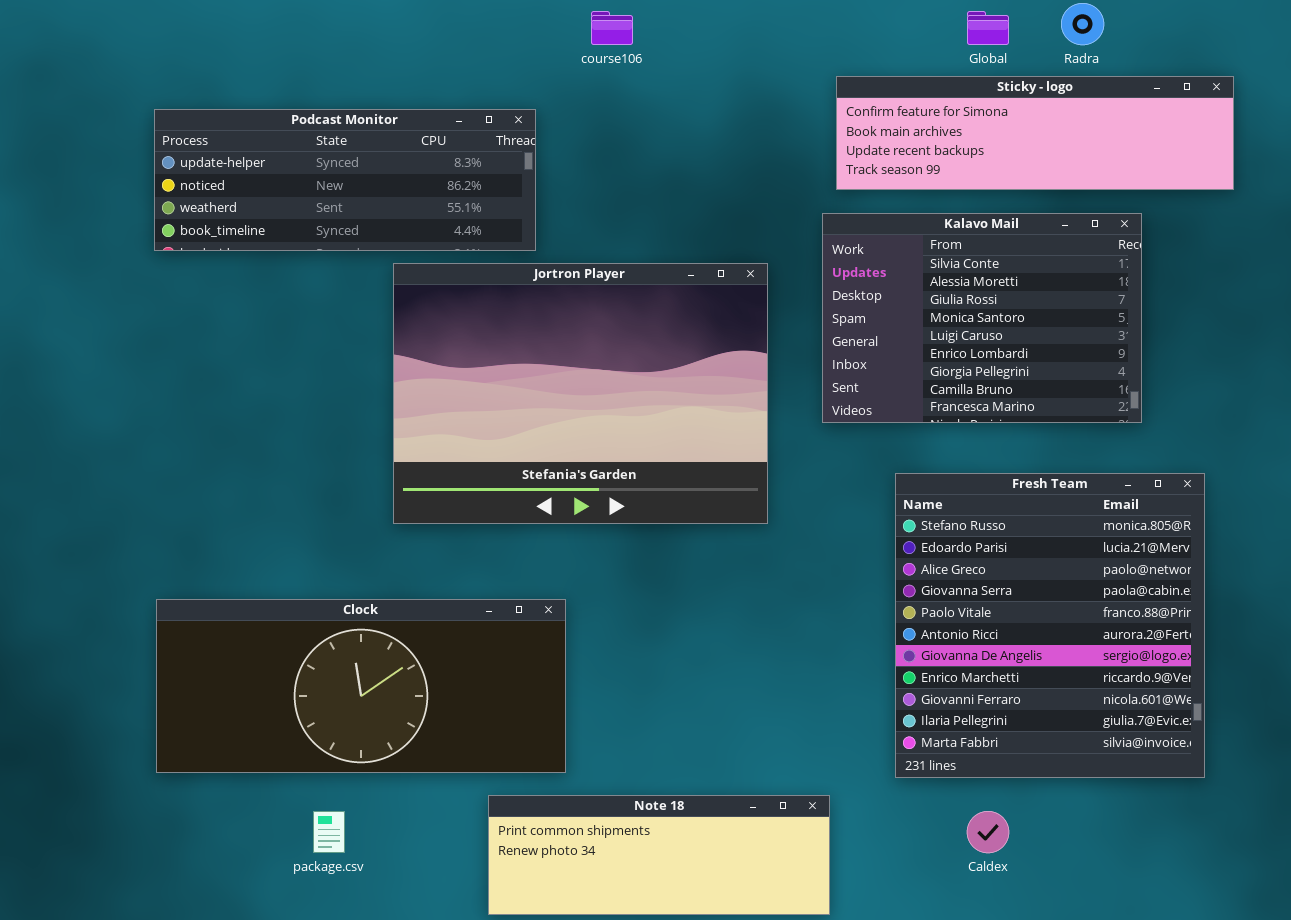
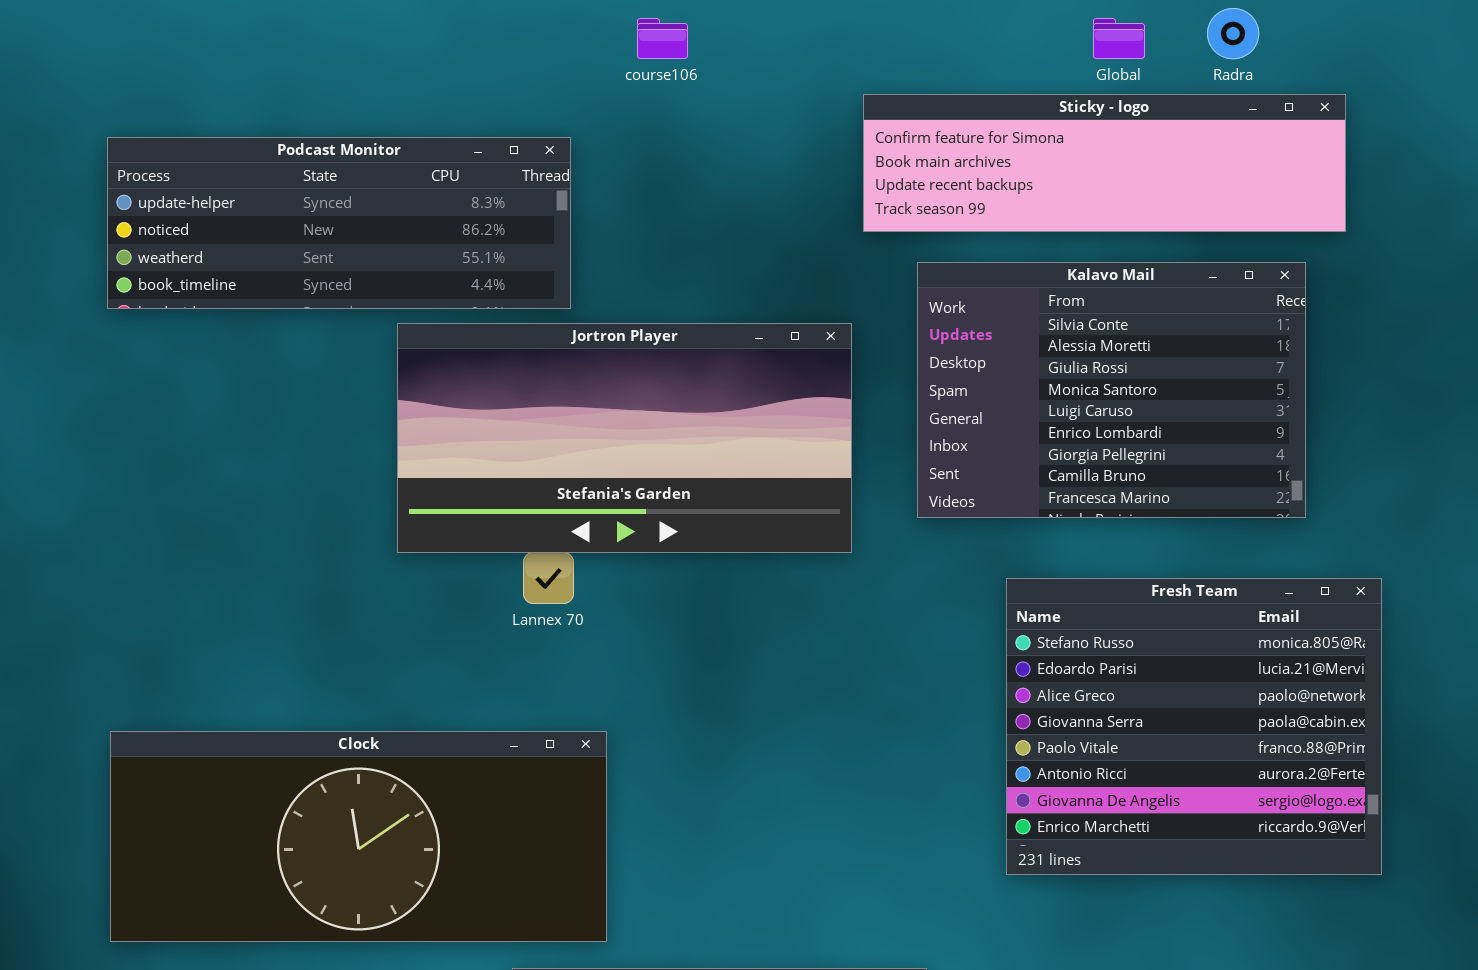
Sticky - logo: [836,76,1234,190] -> [863,94,1346,232], moved
Jortron Player: [393,263,768,524] -> [397,323,852,553], resized
Fresh Team: [895,473,1205,778] -> [1006,578,1382,875], resized

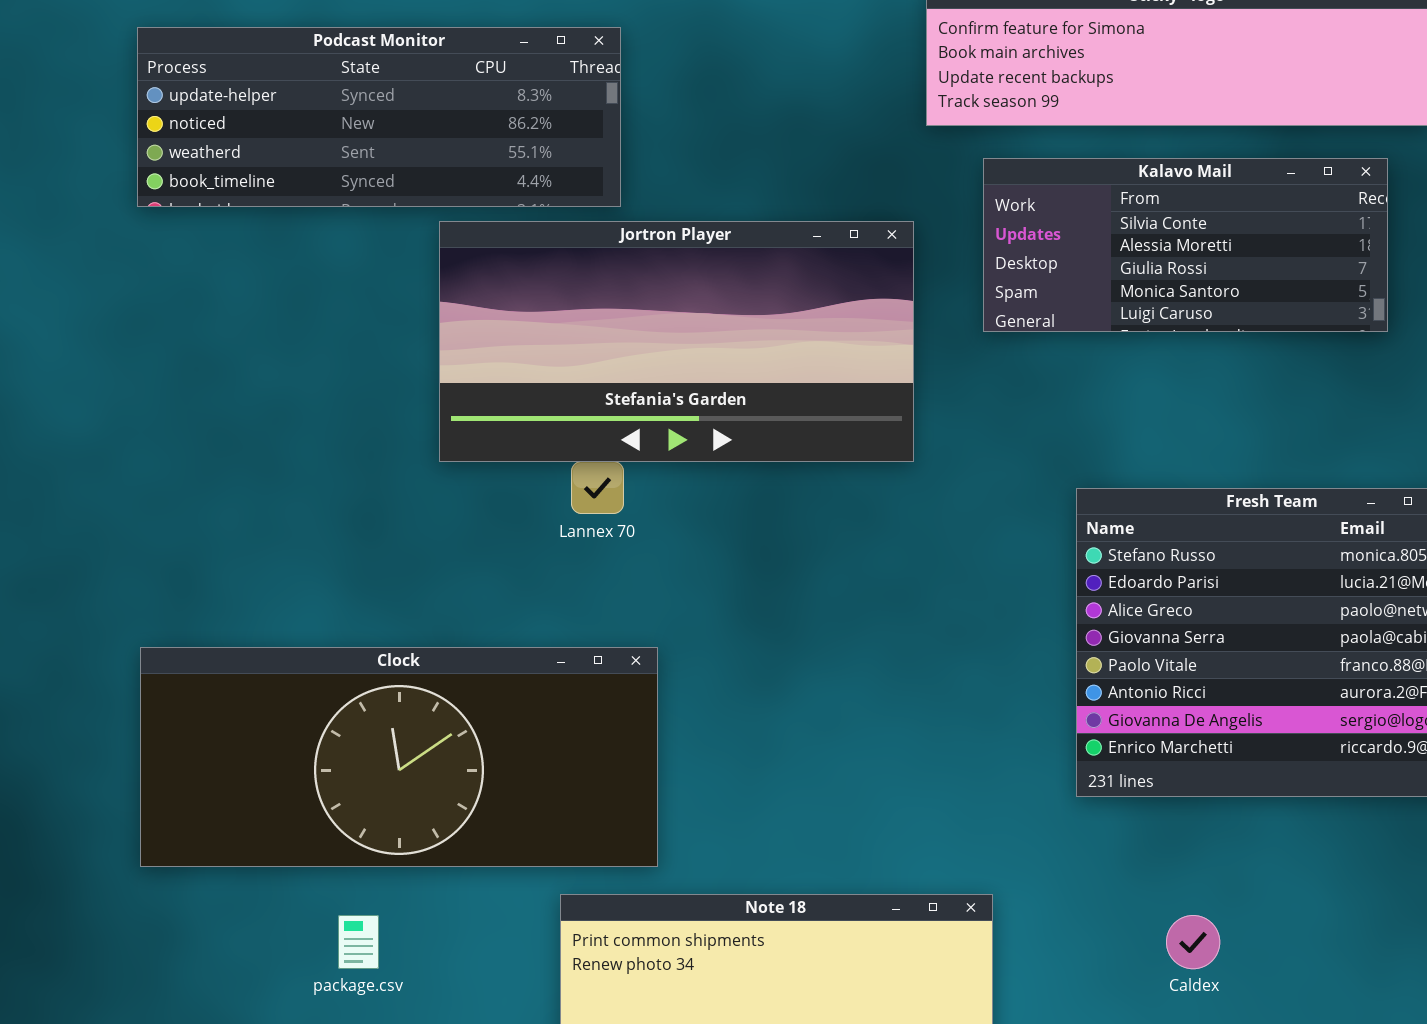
Kalavo Mail: [917,262,1306,518] -> [983,158,1388,332], resized

